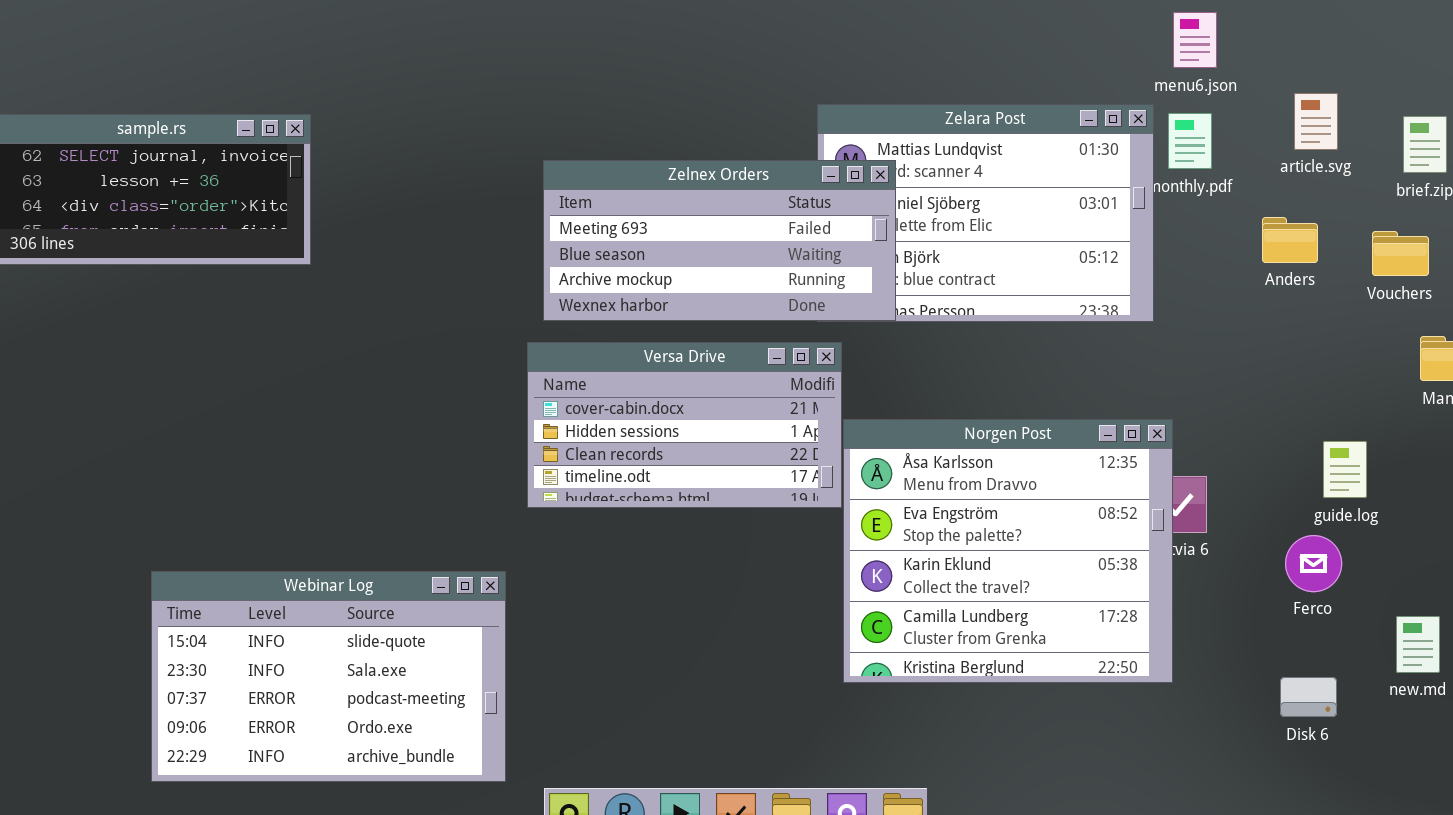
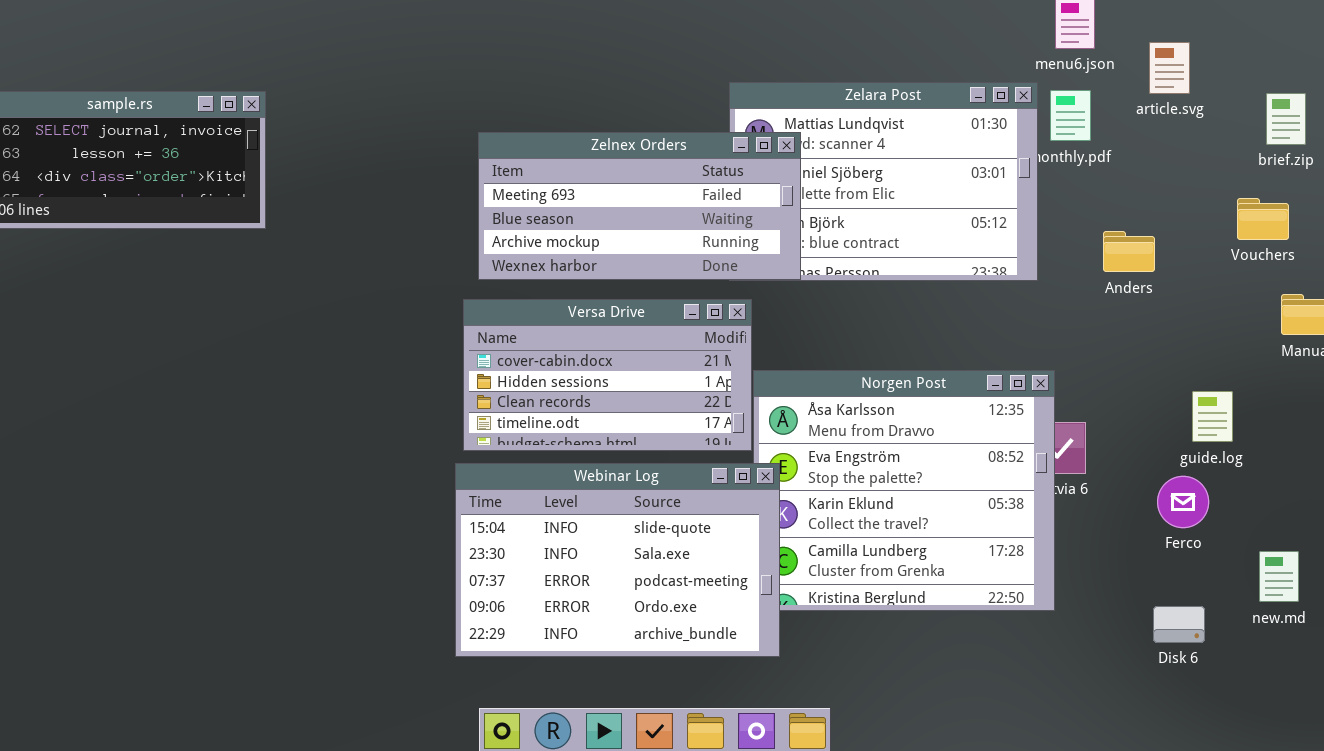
article.svg: [1294,93,1338,150] -> [1149,42,1190,94], moved
Anders: [1262,217,1318,263] -> [1103,231,1155,272], moved
Webinar Log: [151,571,506,782] -> [455,463,780,657], moved

